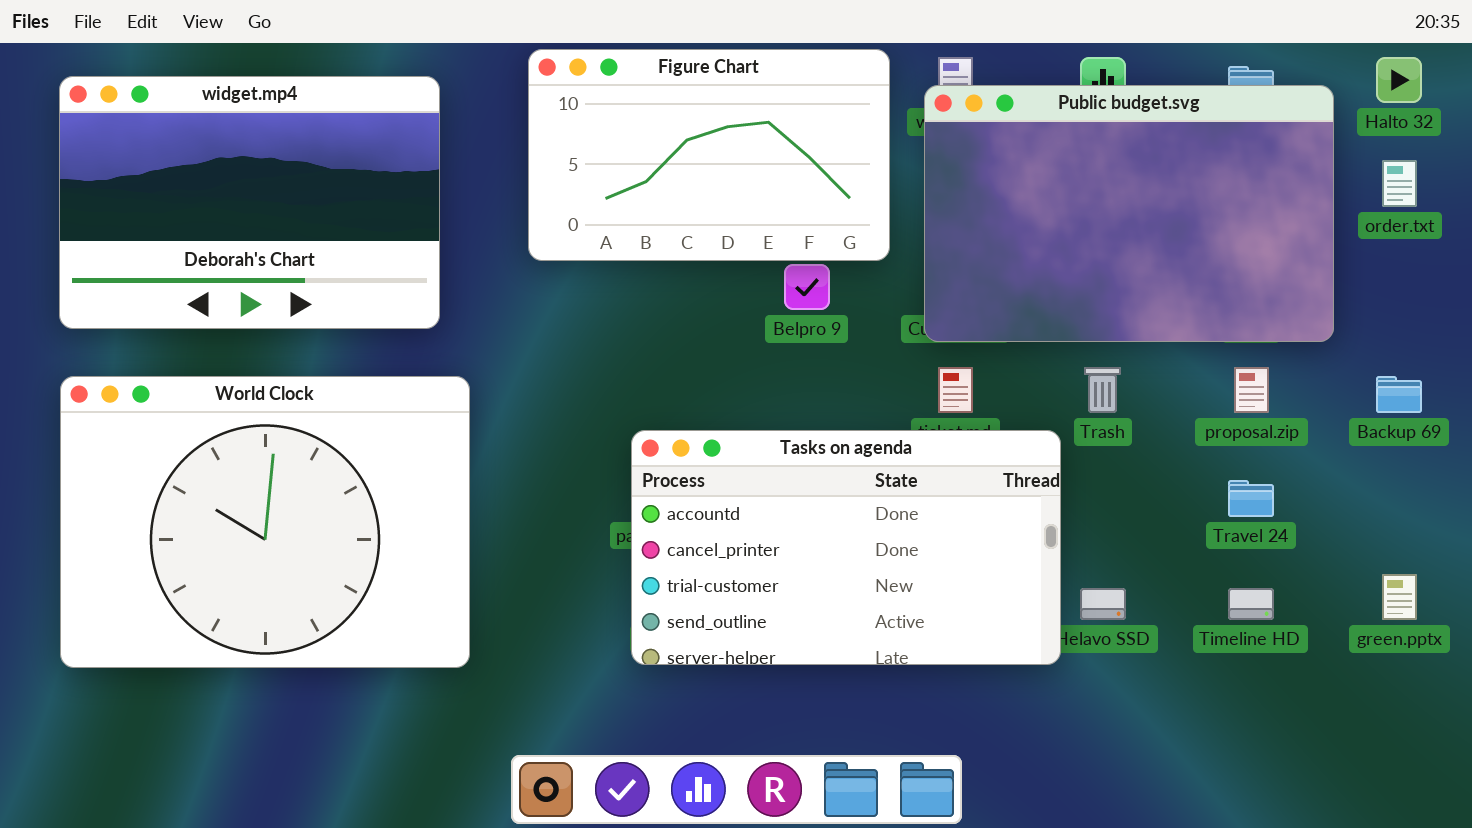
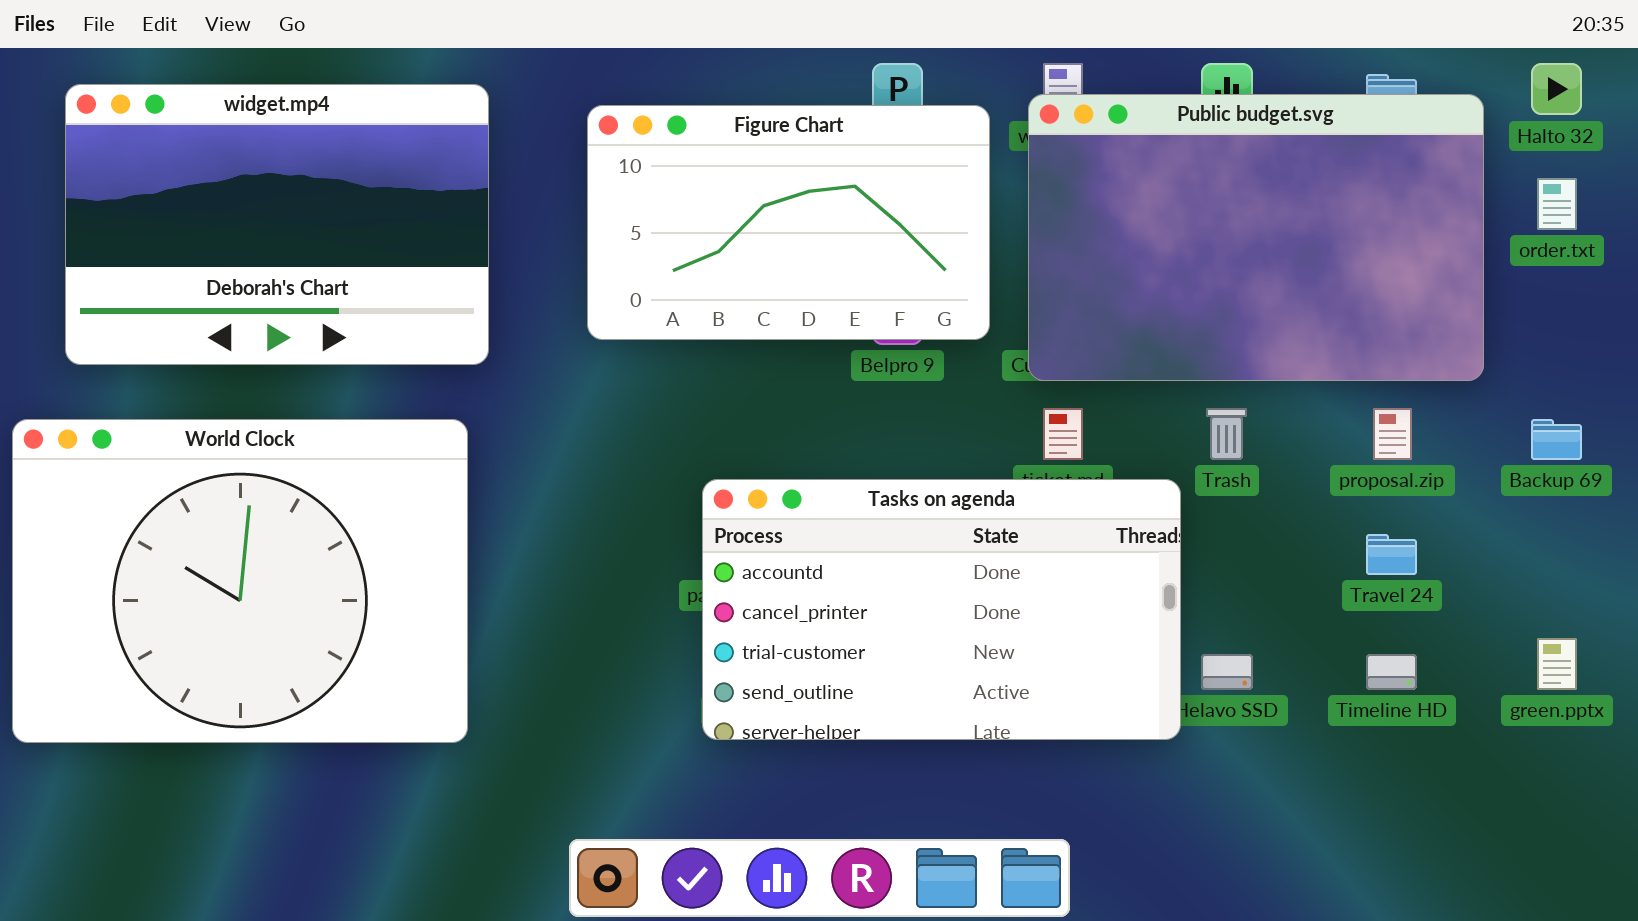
Figure Chart: [528,49,890,261] -> [587,105,990,340], moved
World Clock: [60,376,470,668] -> [12,419,468,743], moved

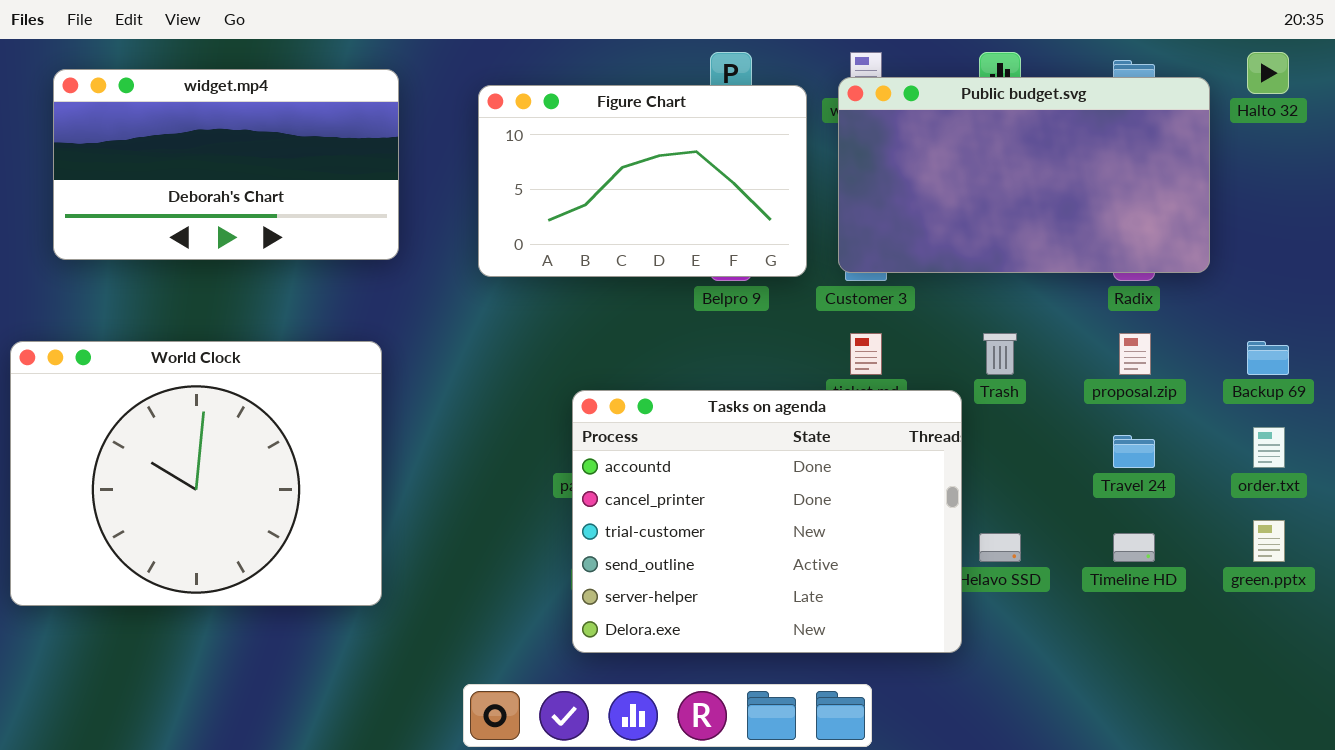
widget.mp4: [65,84,489,365] -> [53,69,399,260], resized
Public budget.svg: [1028,94,1484,381] -> [838,77,1210,273], resized
order.txt: [1537,178,1577,230] -> [1253,427,1285,468], moved
Tasks on agenda: [702,479,1181,740] -> [572,390,962,653], resized

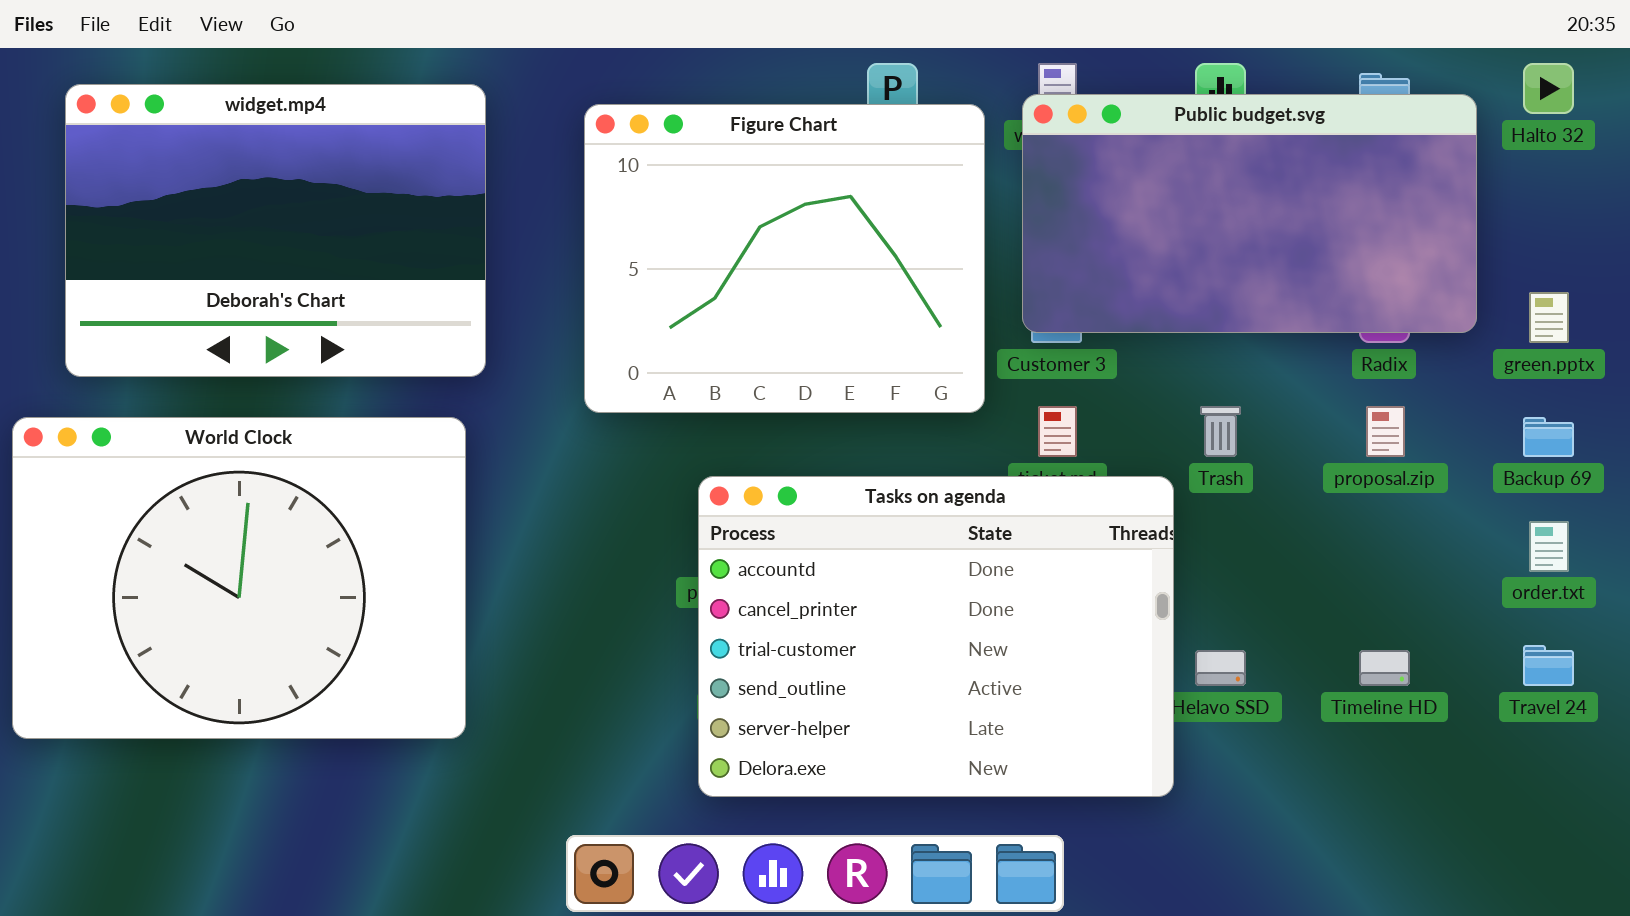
widget.mp4: [53,69,399,260] -> [65,84,486,377], resized
Figure Chart: [478,85,807,277] -> [584,104,985,413], resized
Travel 24: [1113,435,1155,468] -> [1523,645,1574,686], moved
green.pptx: [1253,520,1285,562] -> [1529,292,1569,343], moved

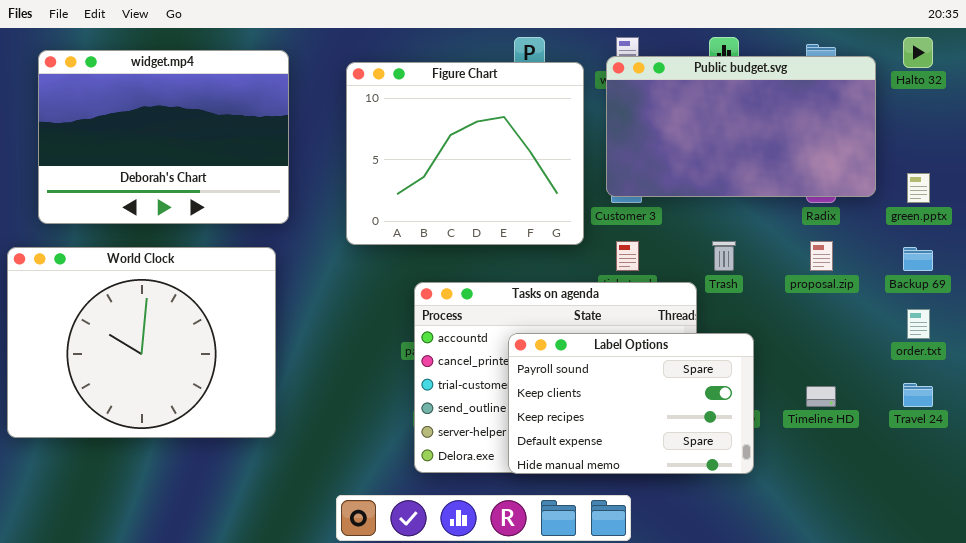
Label Options: none -> [508,333,754,474], opened

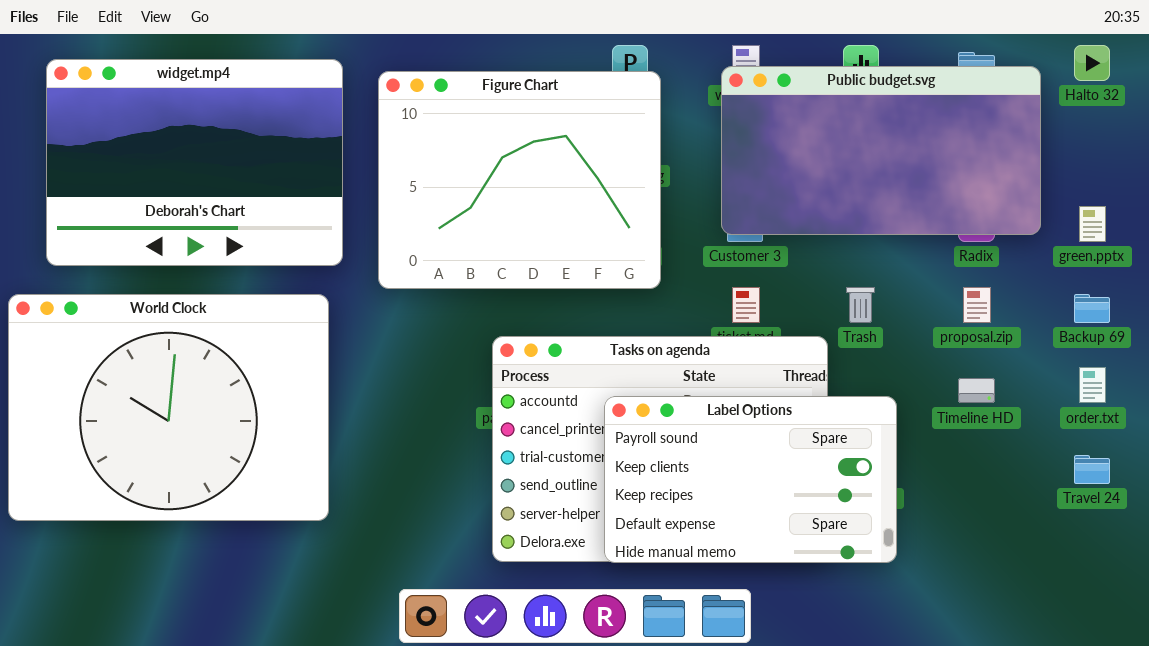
Figure Chart: [346,62,584,245] -> [378,71,661,289], moved
Timeline HD: [806,386,836,407] -> [958,378,995,403], moved

